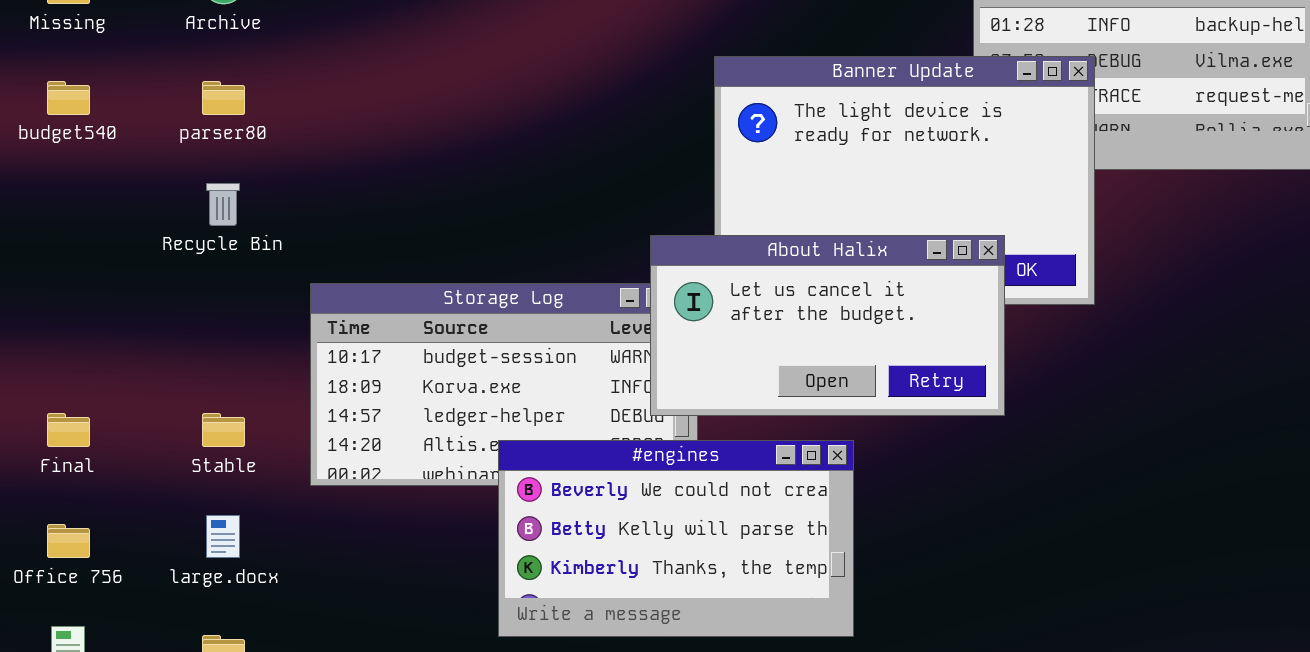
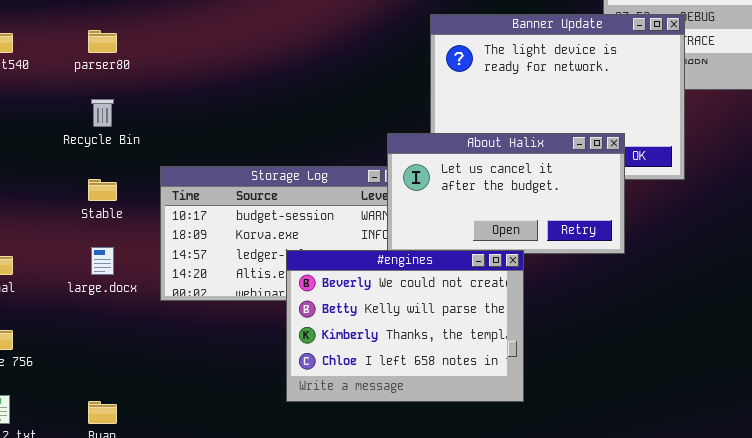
Stable: [202,413,245,447] -> [88,179,117,201], moved
#engines: [498,440,854,637] -> [286,250,524,402], resized
large.docx: [206,515,240,558] -> [91,247,114,275], moved

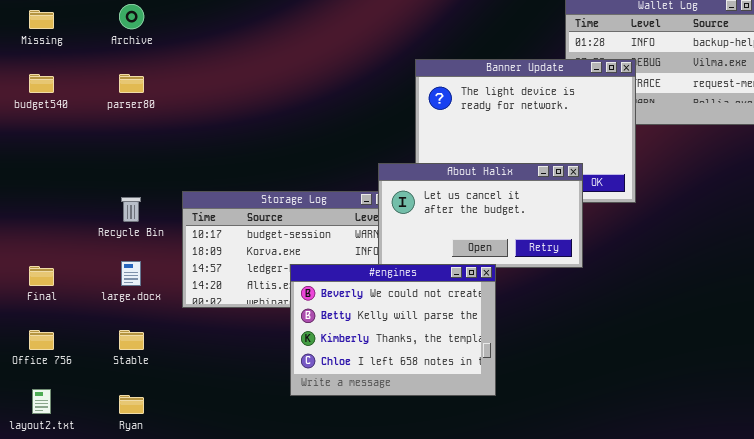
Recycle Bin: [91,99,114,127] -> [121,197,141,222], moved
Stable: [88,179,117,201] -> [119,330,144,350], moved

